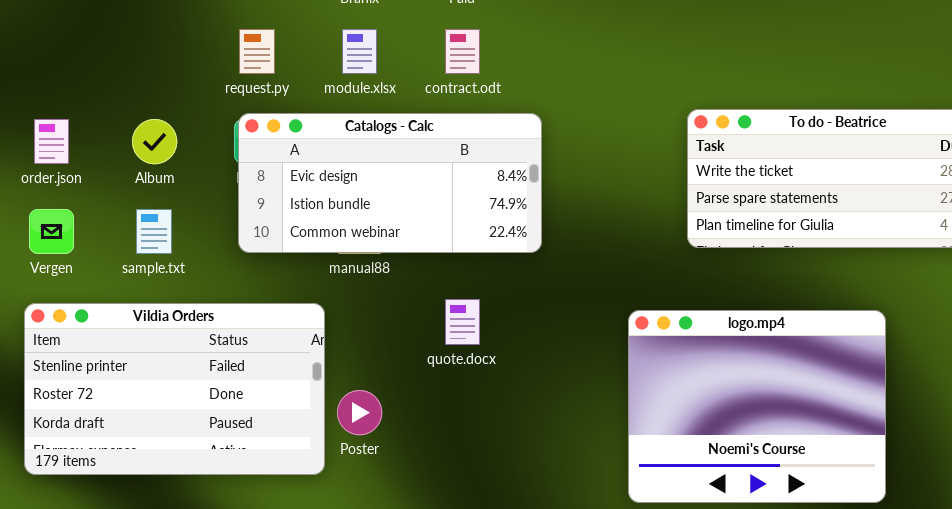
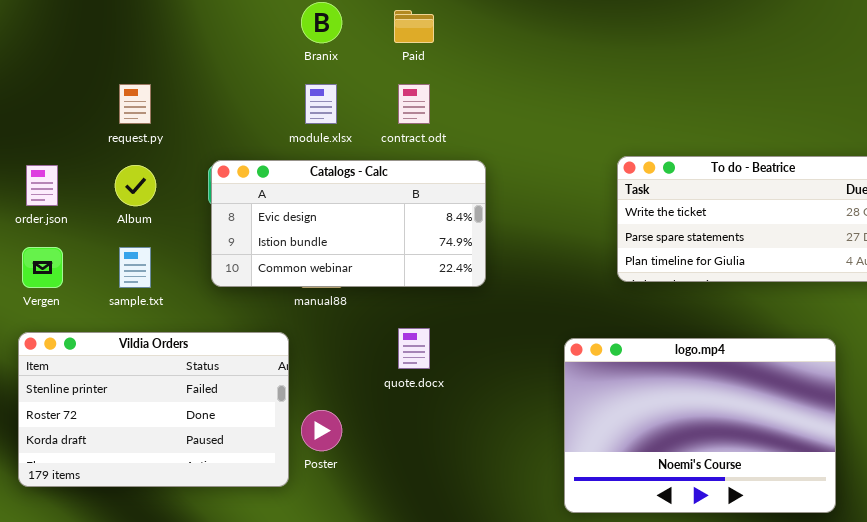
request.py: [239,29,275,74] -> [119,84,151,124], moved
logo.mp4: [628,310,886,503] -> [564,338,836,513], resized

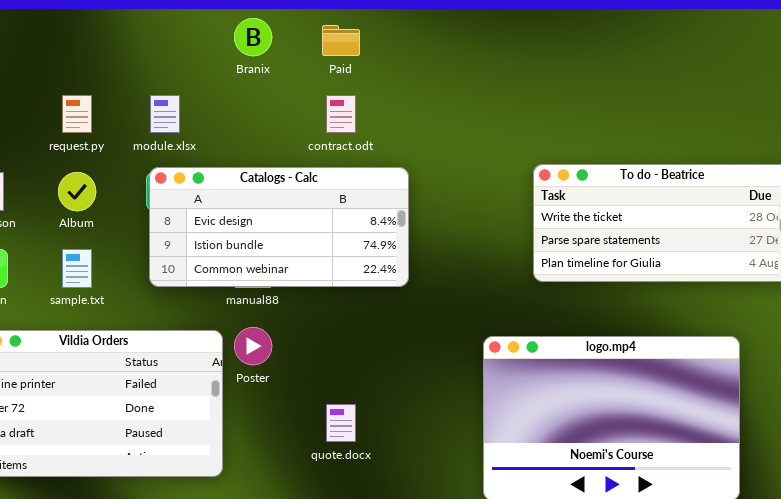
module.xlsx: [305,84,337,124] -> [150,95,180,133], moved
quote.docx: [398,328,430,369] -> [326,404,356,442], moved
Poster: [301,410,342,451] -> [234,327,272,365], moved

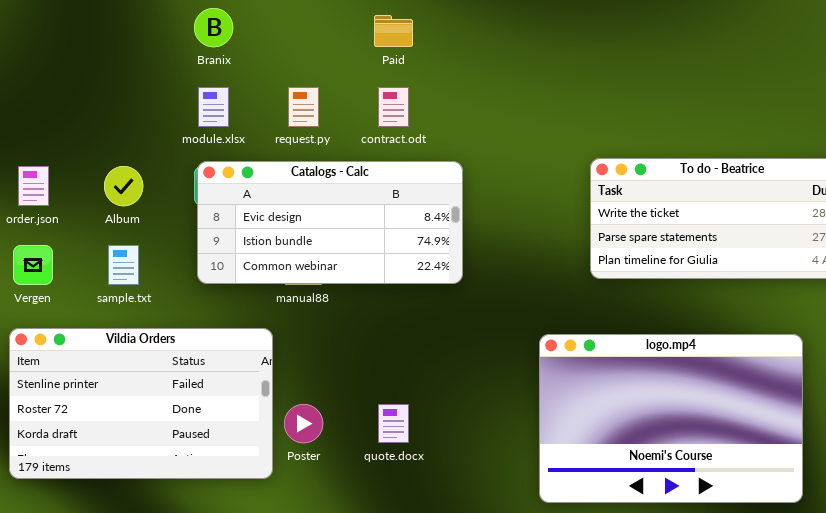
Branix: [234,18,272,56] -> [194,8,233,47], moved
request.py: [62,95,92,133] -> [288,87,319,127], moved
Poster: [234,327,272,365] -> [284,404,323,443], moved

